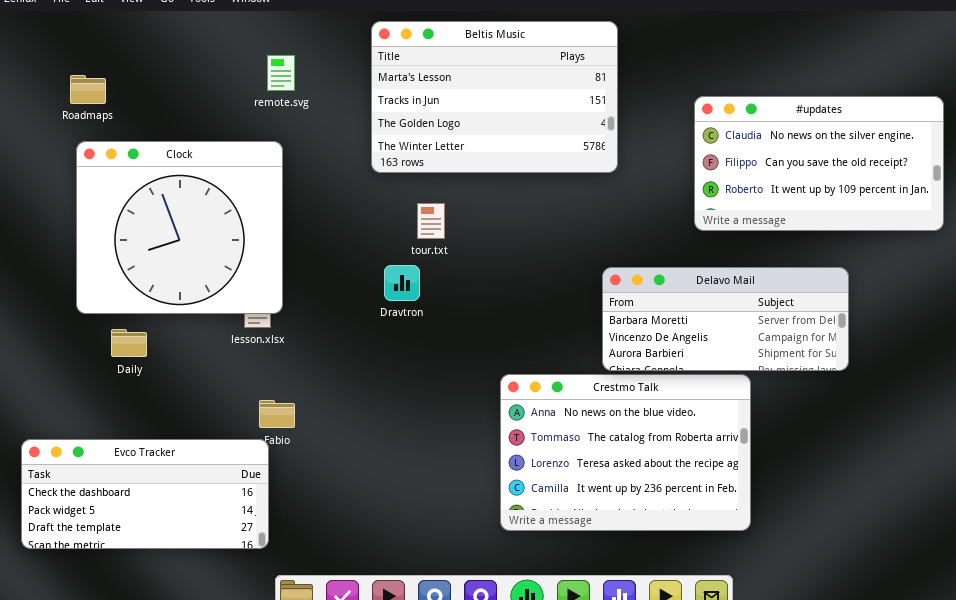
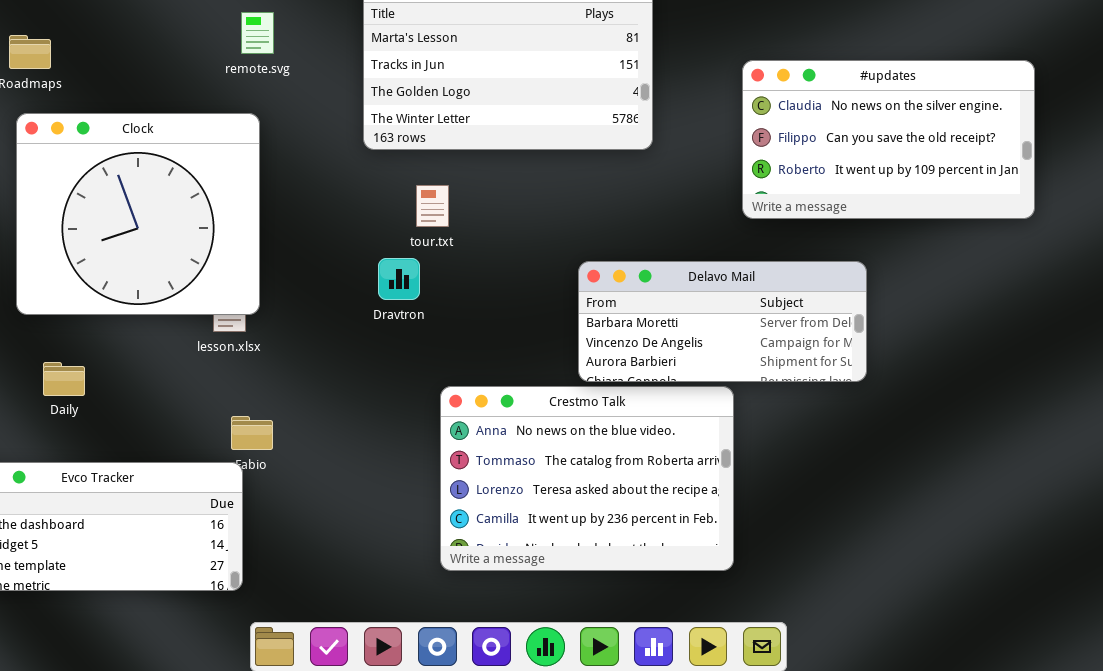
Delavo Mail: [602,267,849,371] -> [578,261,867,382], moved
Daily: [111,329,147,357] -> [43,362,85,396], moved
Crestmo Talk: [500,374,751,531] -> [440,386,734,571], moved

